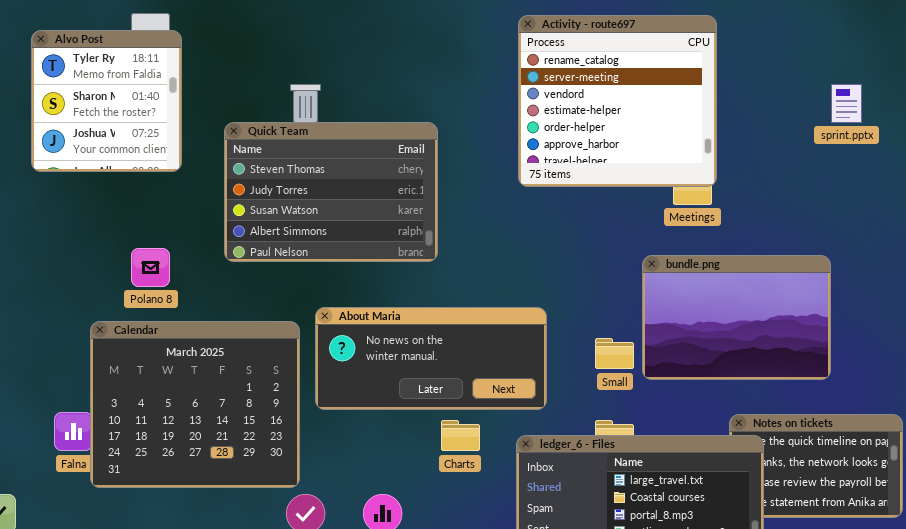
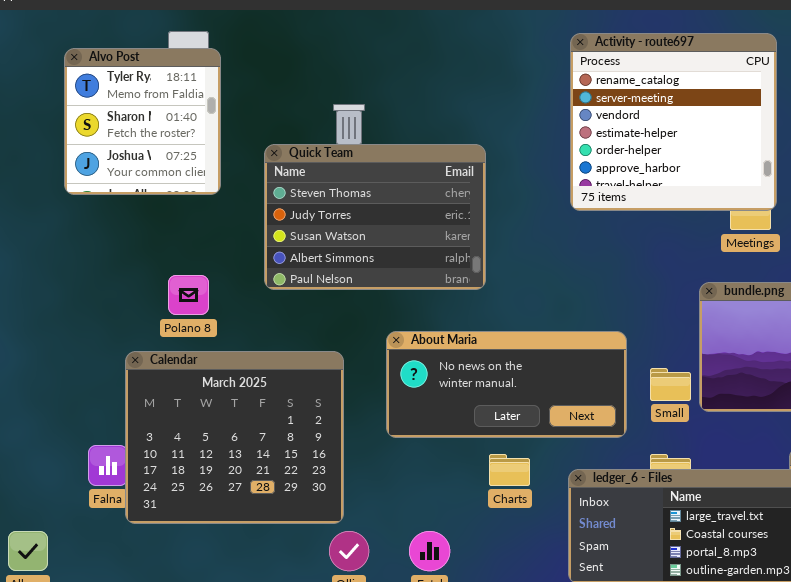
About Maria: [315,307,547,410] -> [386,331,627,438], moved

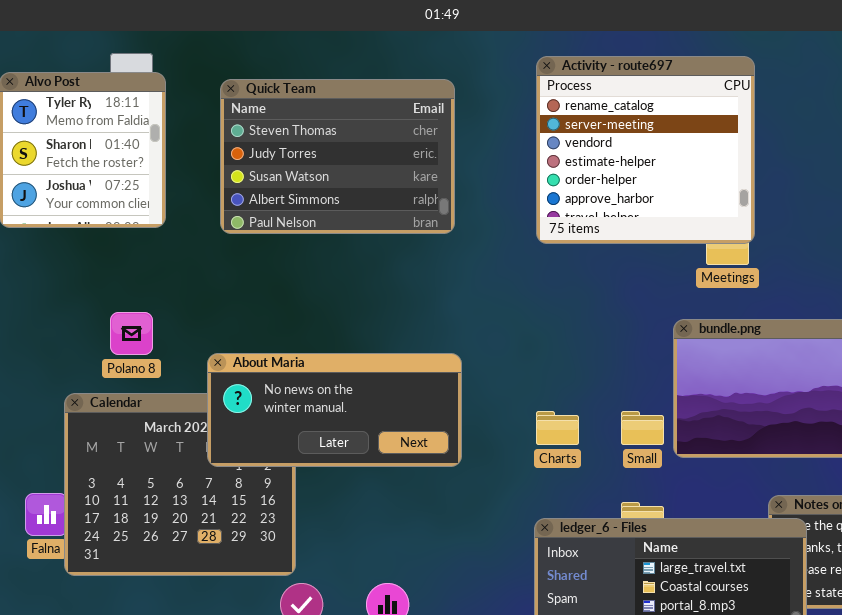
Quick Team: [264,144,486,290] -> [220,79,455,234], moved
About Maria: [386,331,627,438] -> [207,353,462,467], moved
Charts: [489,454,530,486] -> [536,411,579,445], moved

